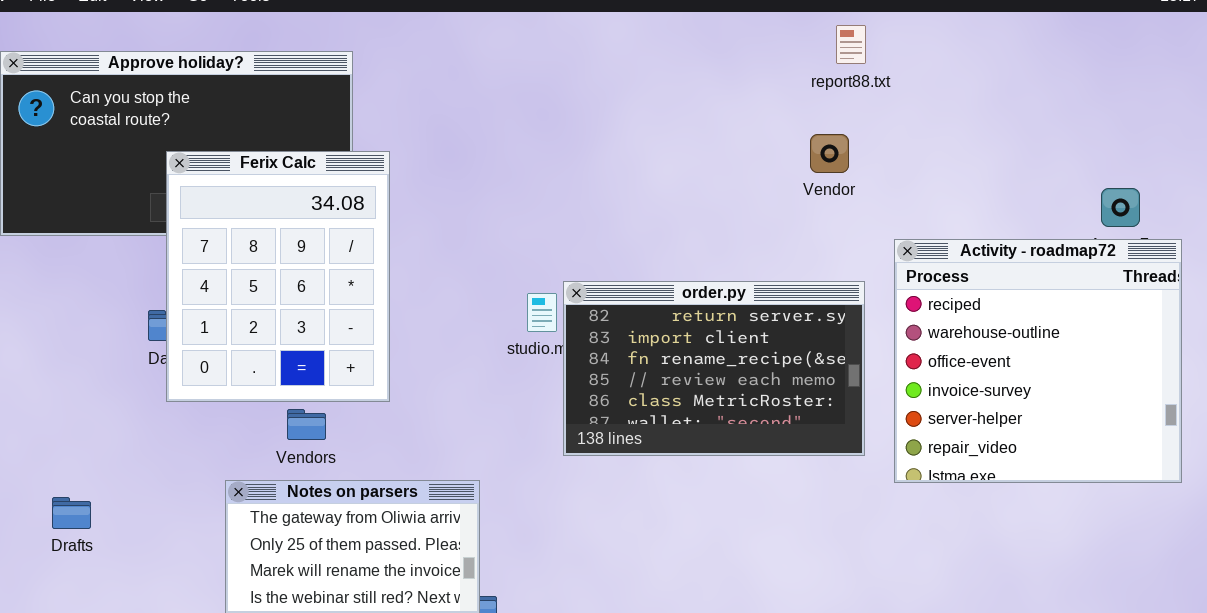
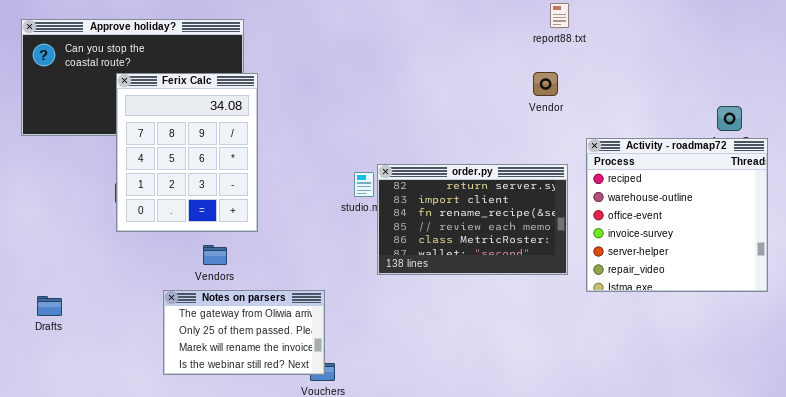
Ferix Calc: [166,151,390,402] -> [116,73,258,232], moved
Drafts: [52,497,91,529] -> [37,296,62,316], moved

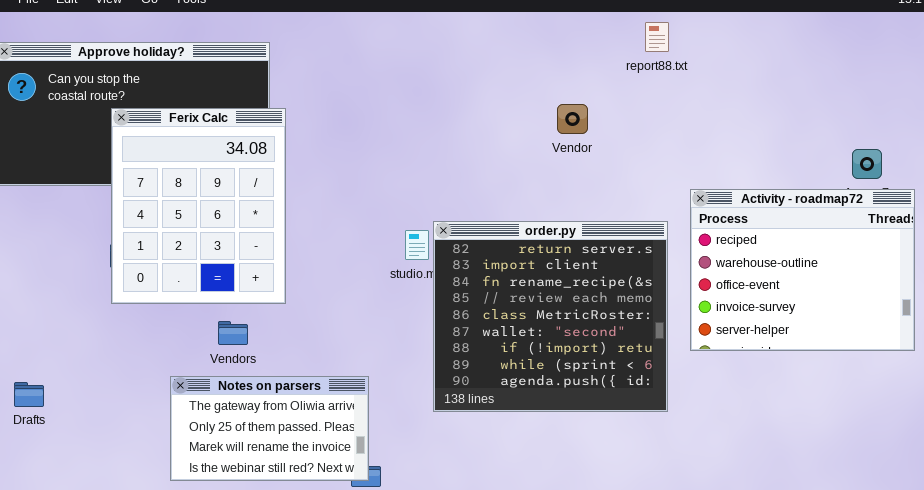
Vendor: [533,72,558,96] -> [557,104,588,134], moved
Activity - roadmap72: [586,138,768,292] -> [690,189,915,351], resized
order.py: [377,164,568,275] -> [433,221,668,412], resized

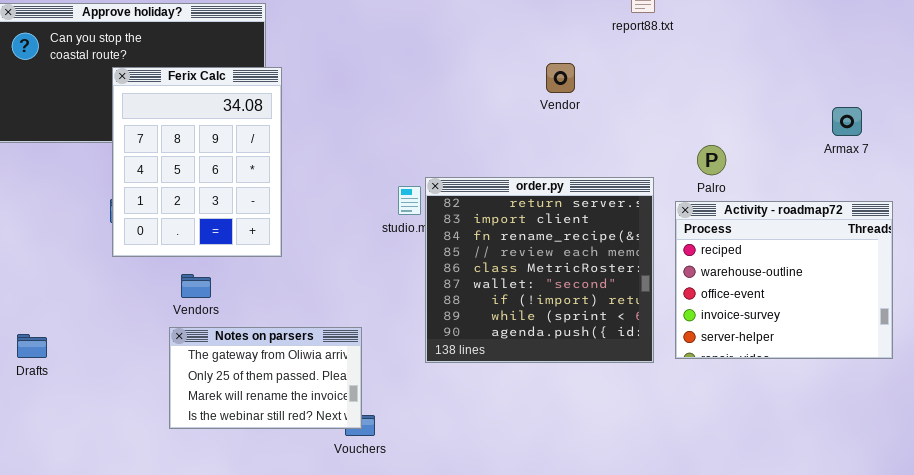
Activity - roadmap72: [690,189,915,351] -> [675,201,893,359], moved
Vendors: [218,321,248,345] -> [181,274,211,298], moved

